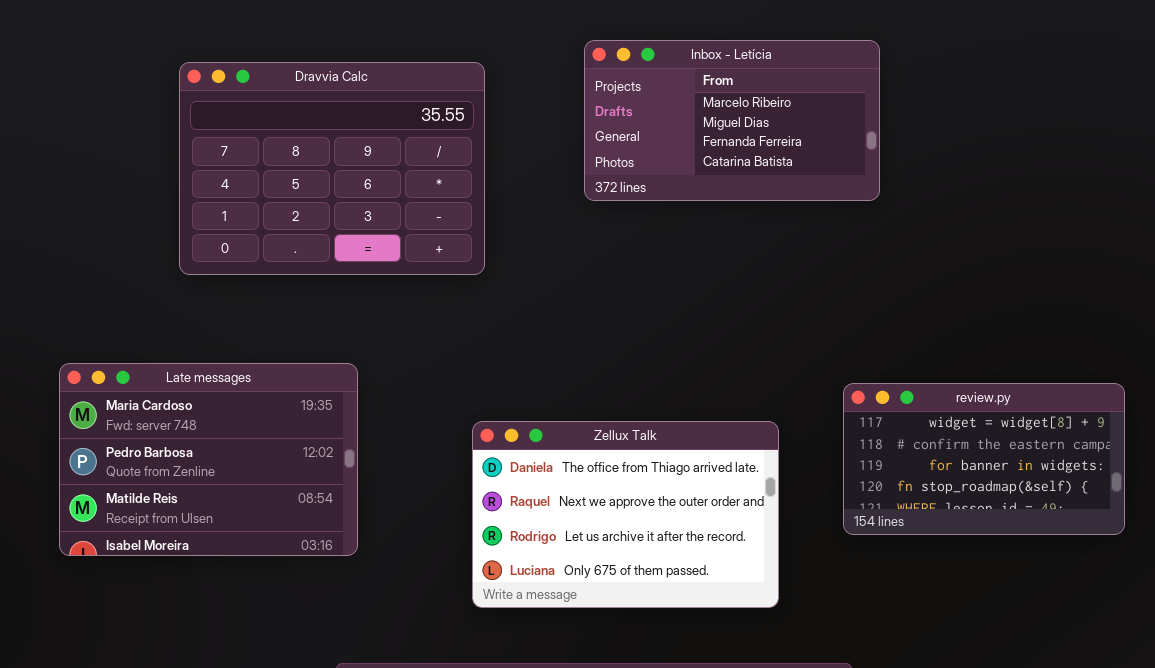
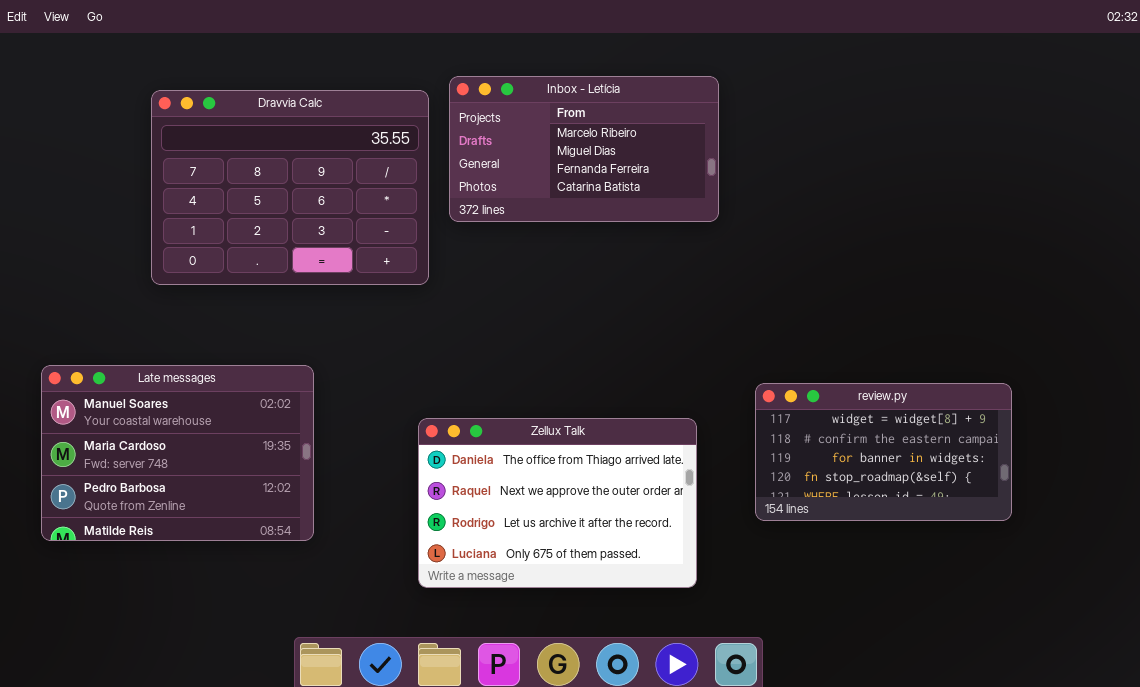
Inbox - Letícia: [584,40,880,201] -> [449,76,719,222], moved
Late messages: [59,363,358,556] -> [41,365,314,541], scrolled up 1 row

